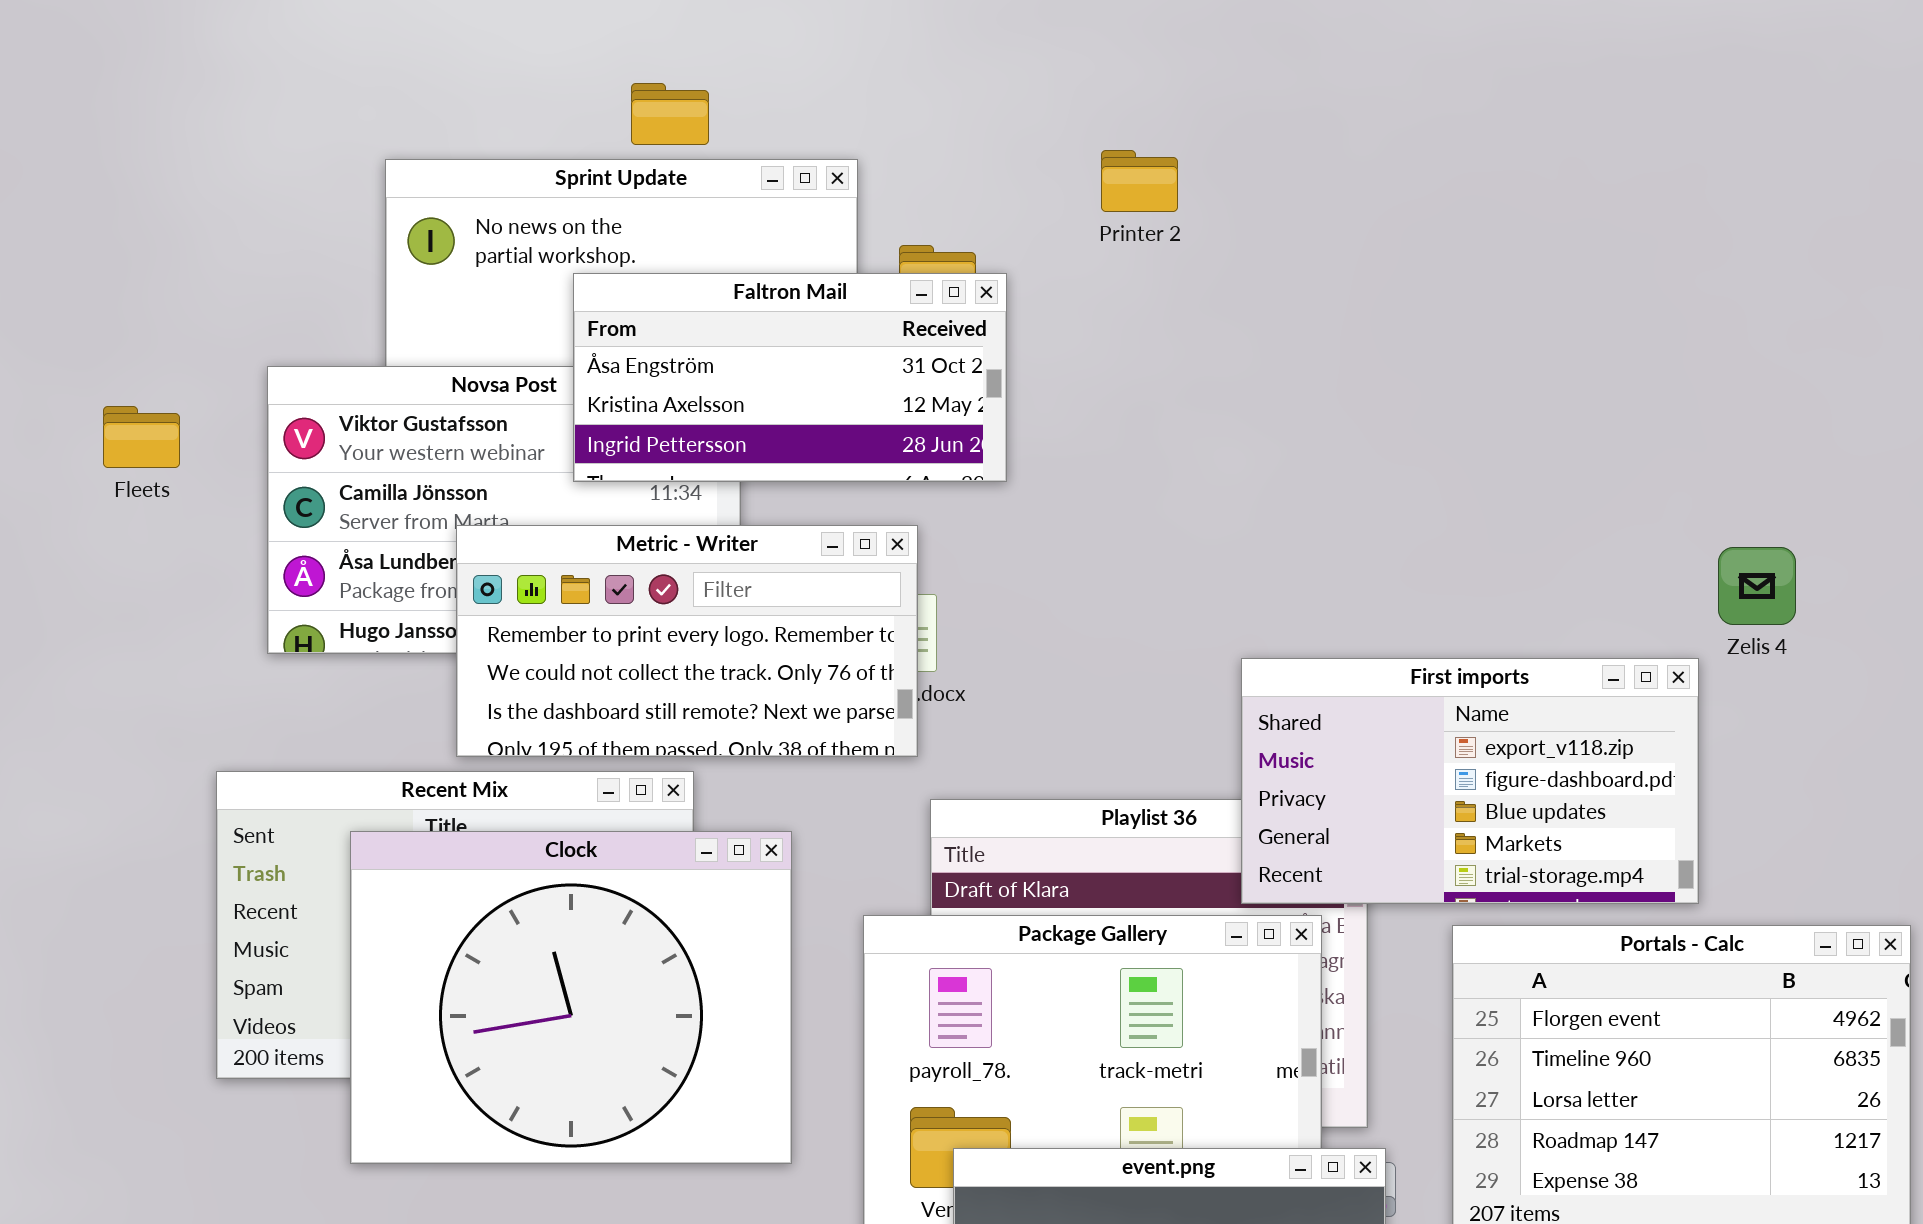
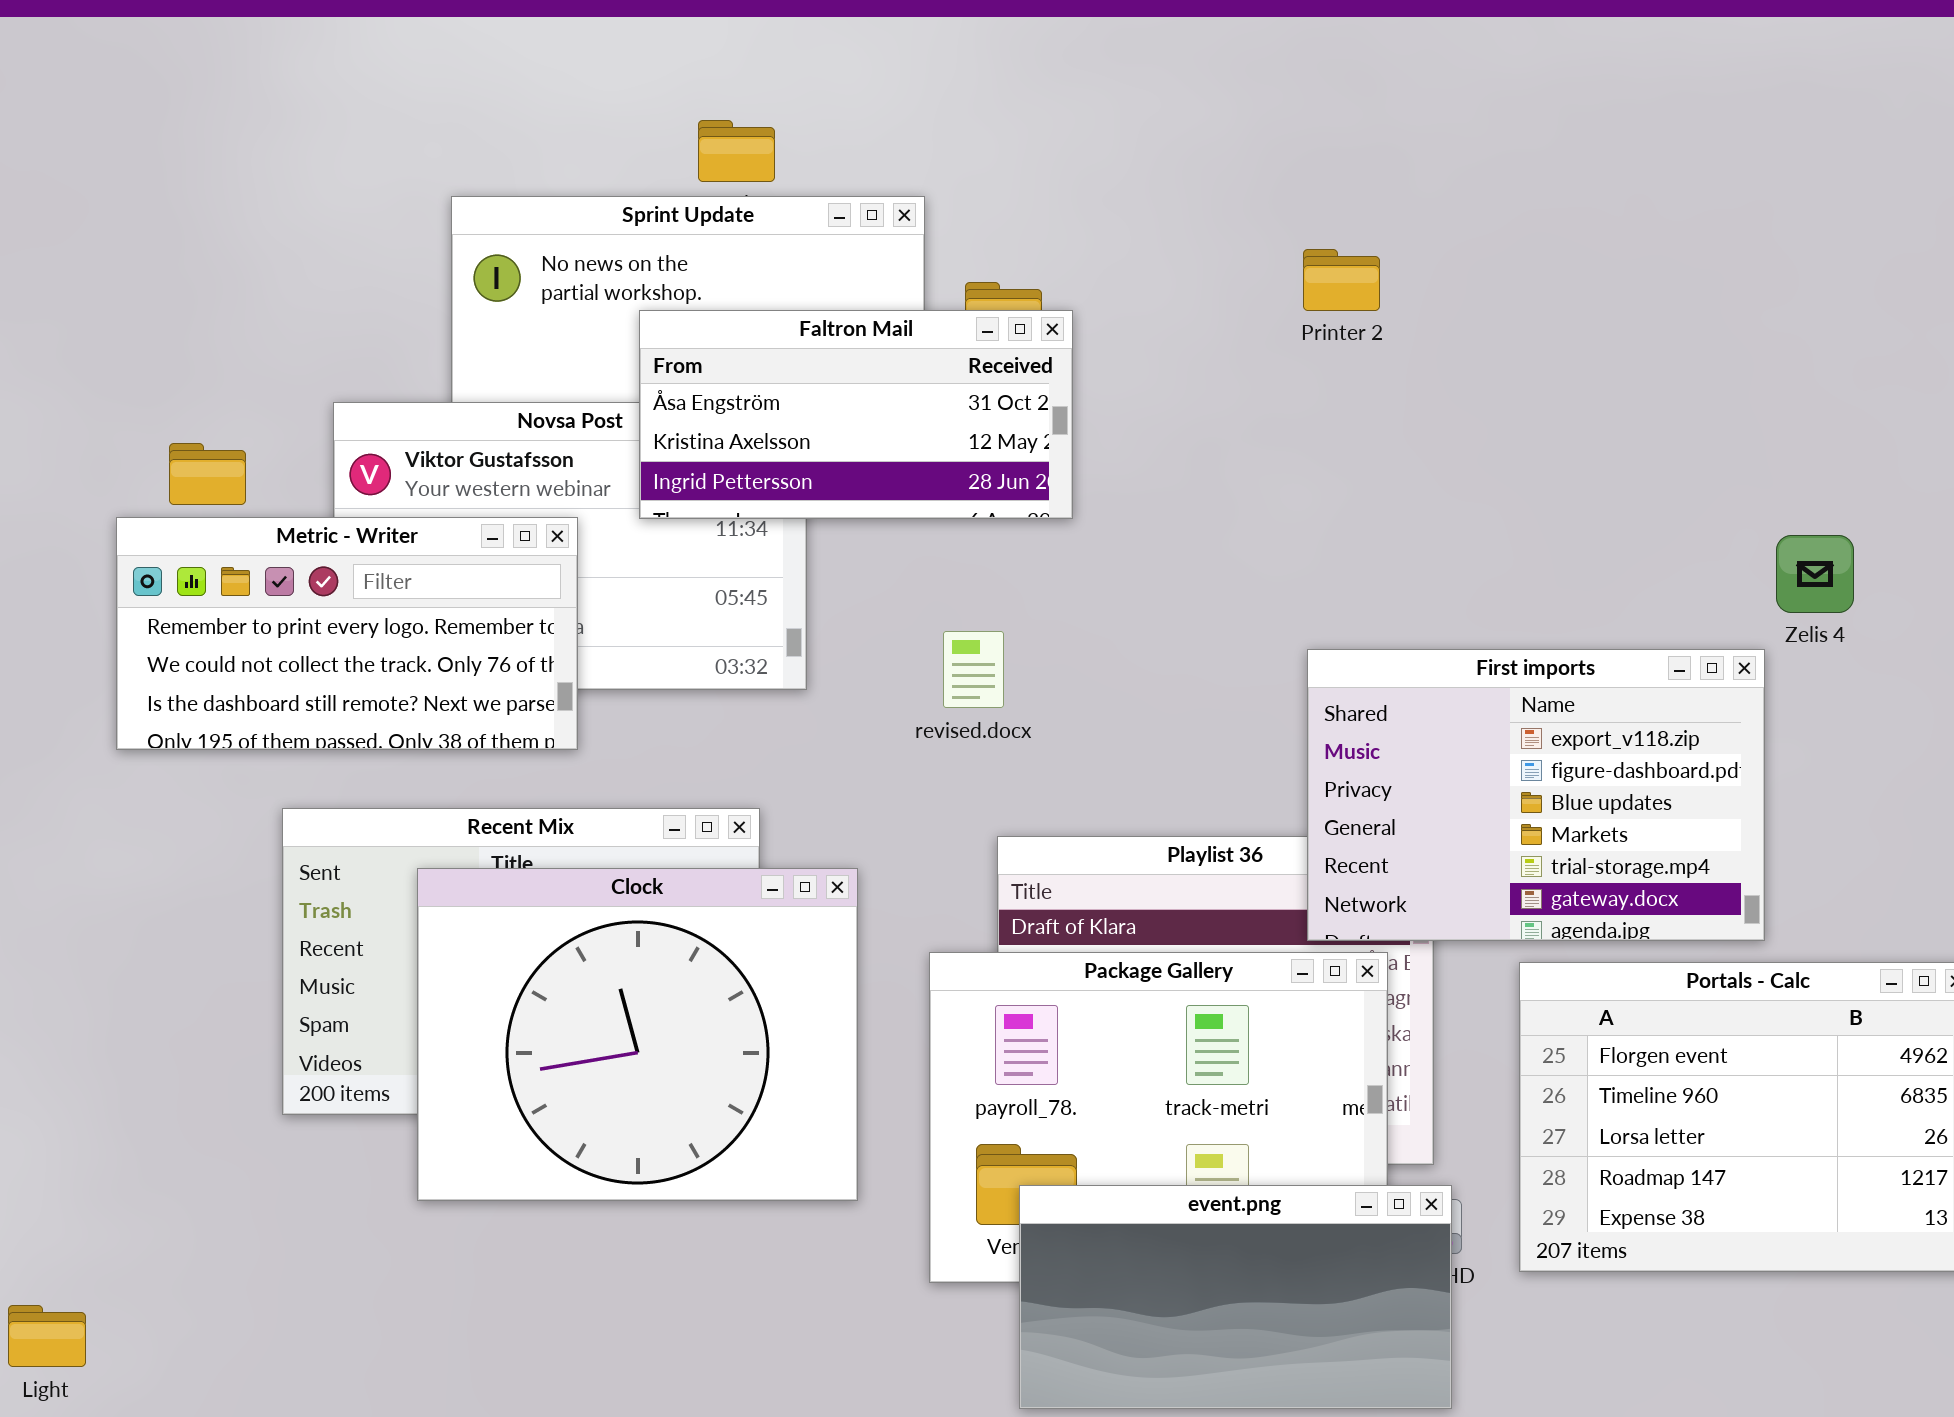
Printer 2: [1101,150,1178,212] -> [1303,249,1380,311], moved
Metric - Writer: [456,525,918,757] -> [116,517,578,750], moved
Zelis 4: [1718,547,1796,625] -> [1776,535,1854,613], moved
First imports: [1241,658,1699,904] -> [1307,649,1765,941], resized

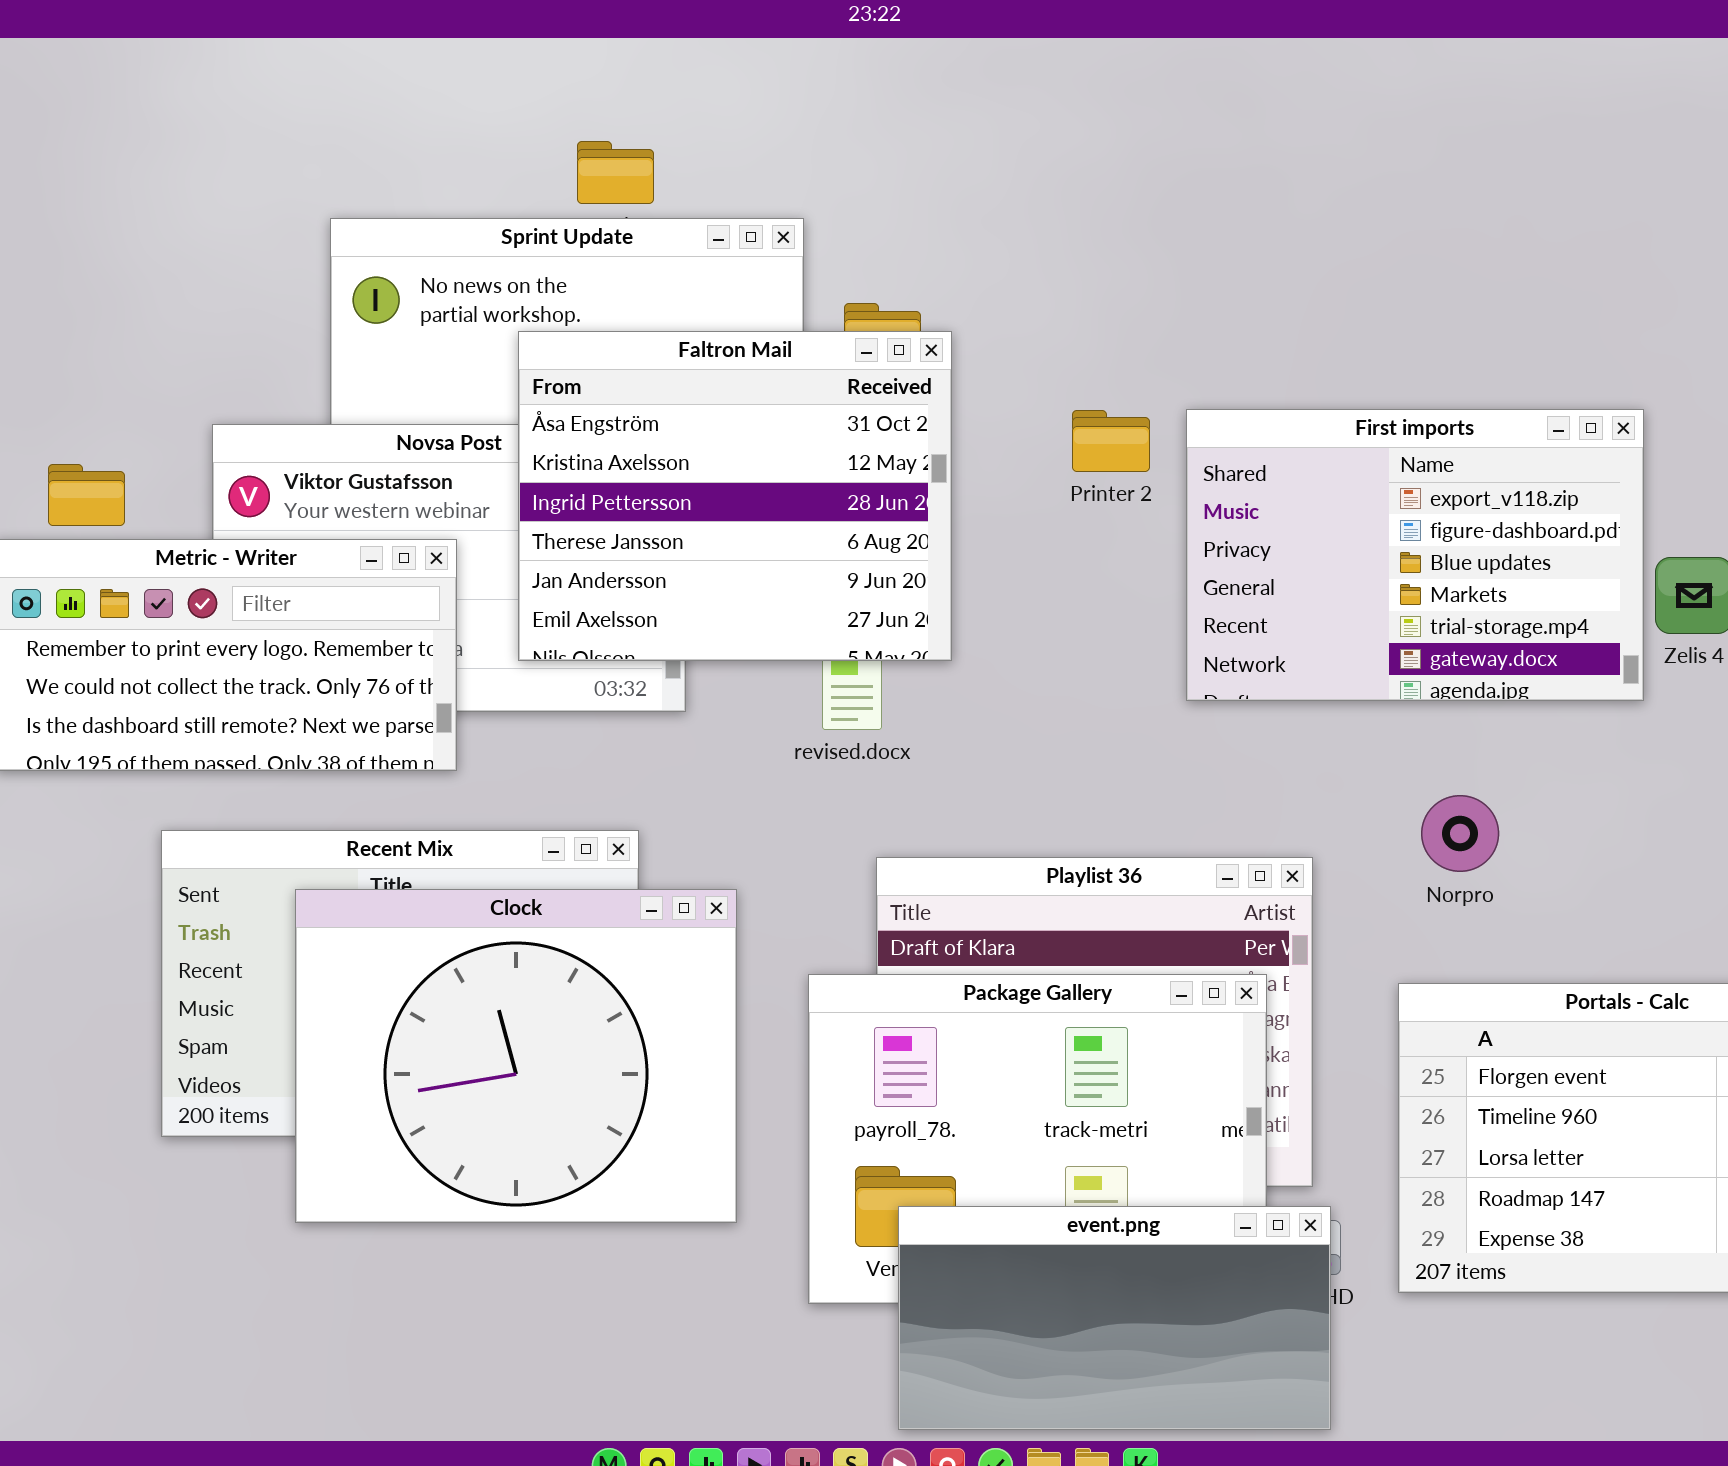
Printer 2: [1303,249,1380,311] -> [1072,410,1150,472], moved
Faltron Mail: [639,310,1073,519] -> [518,331,952,661], resized
First imports: [1307,649,1765,941] -> [1186,409,1644,701], moved

